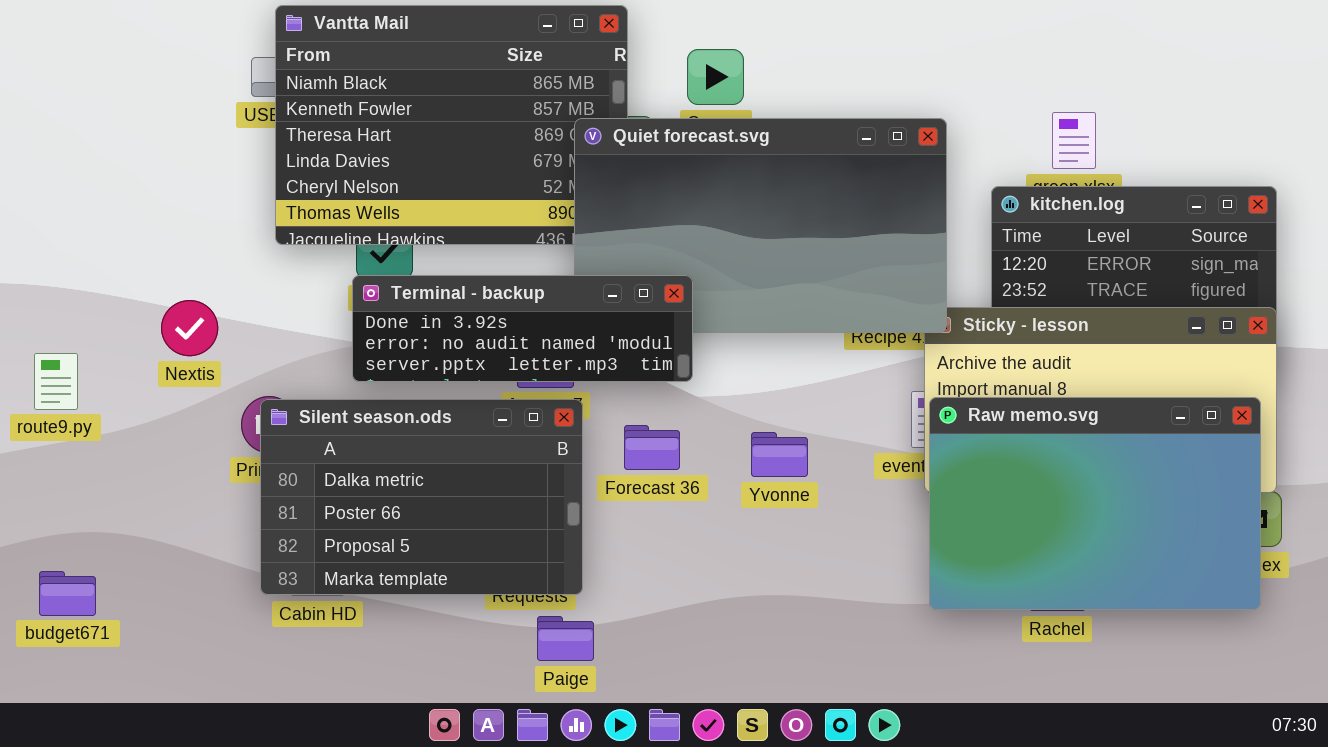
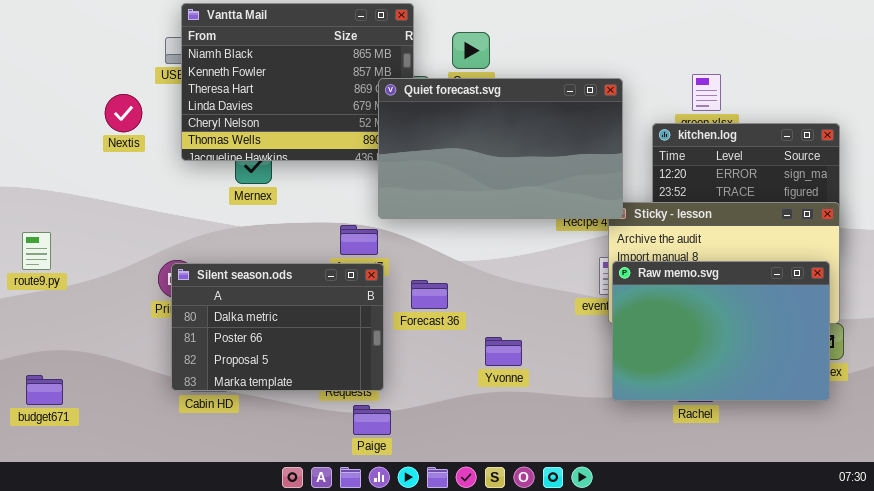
Terminal - backup: [352,275,693,382] -> none, closed
Nextis: [161,300,218,356] -> [105,94,142,132], moved
Yvonne: [751,432,808,477] -> [485,337,522,366], moved

